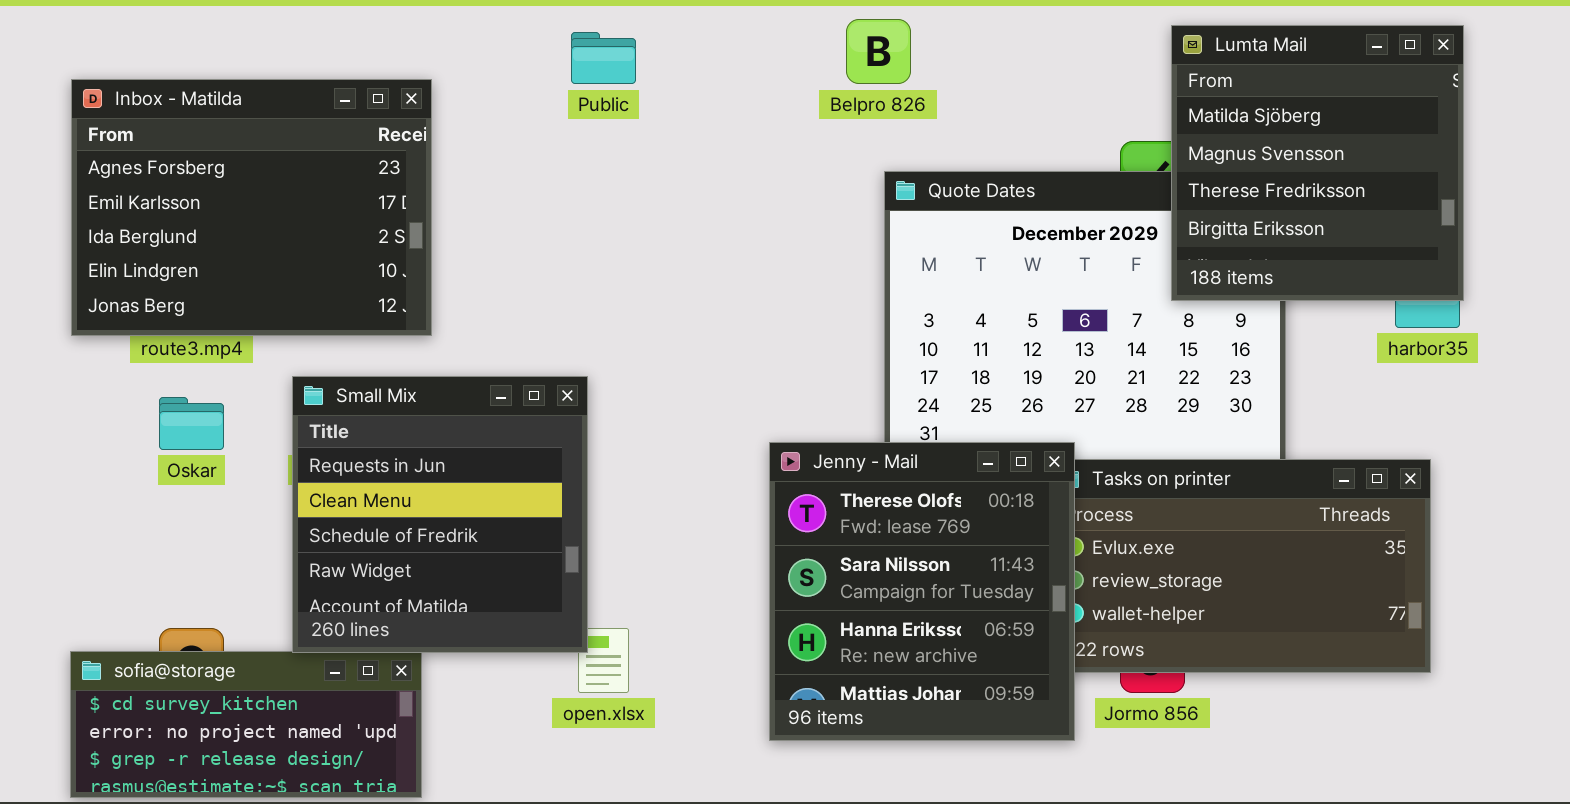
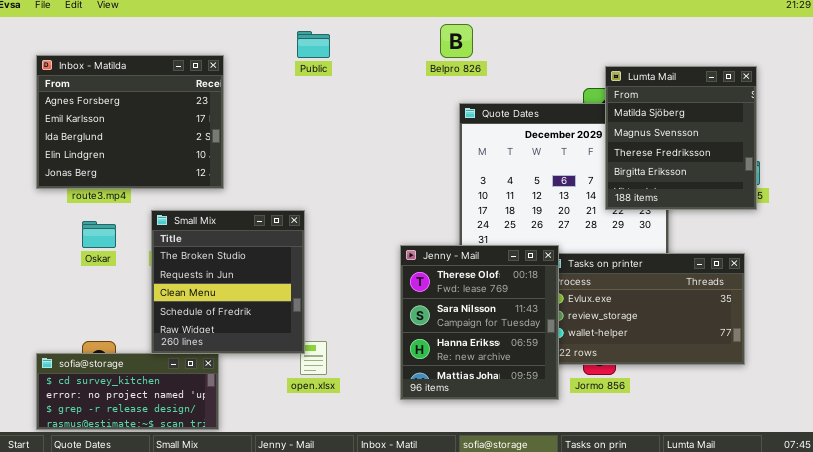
Lumta Mail: [1171,25,1464,301] -> [605,66,757,210], moved
Small Mix: [292,376,588,653] -> [151,210,305,354], scrolled up 1 row

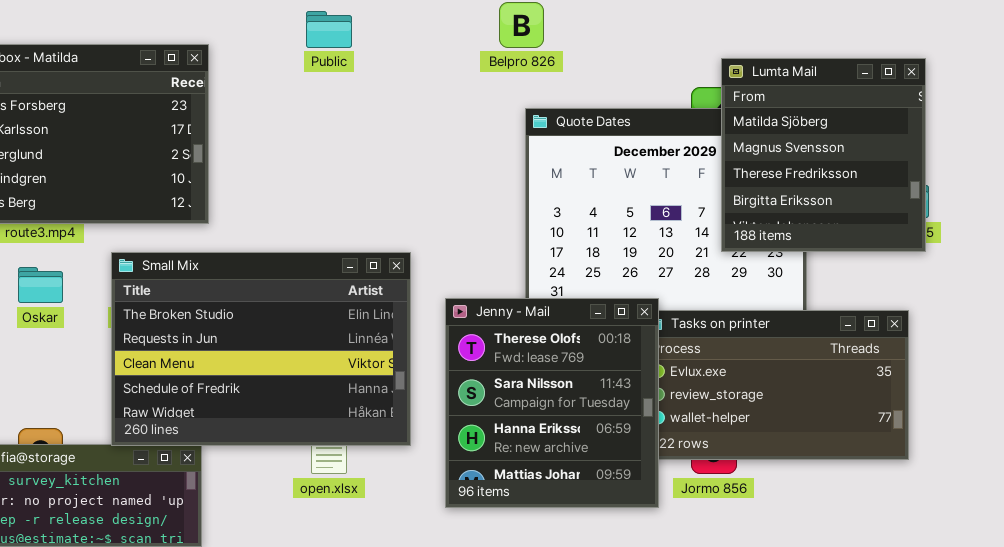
Small Mix: [151,210,305,354] -> [111,252,411,446], resized

